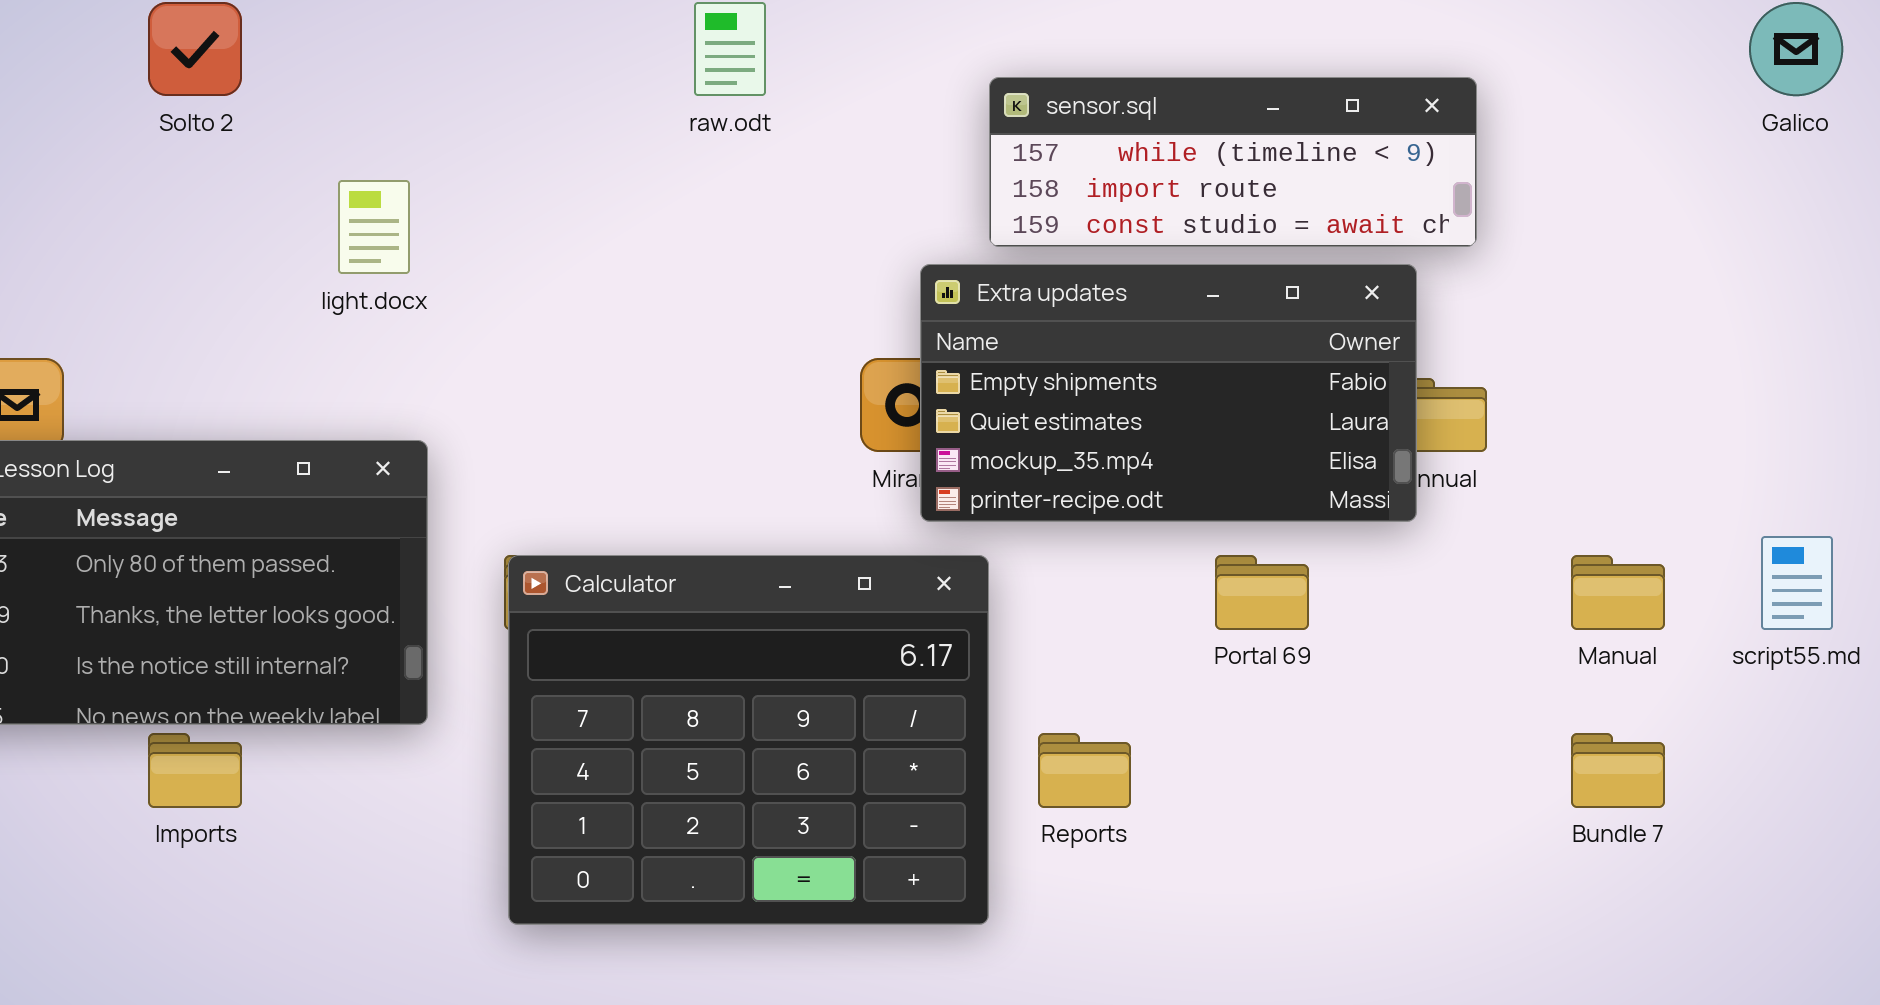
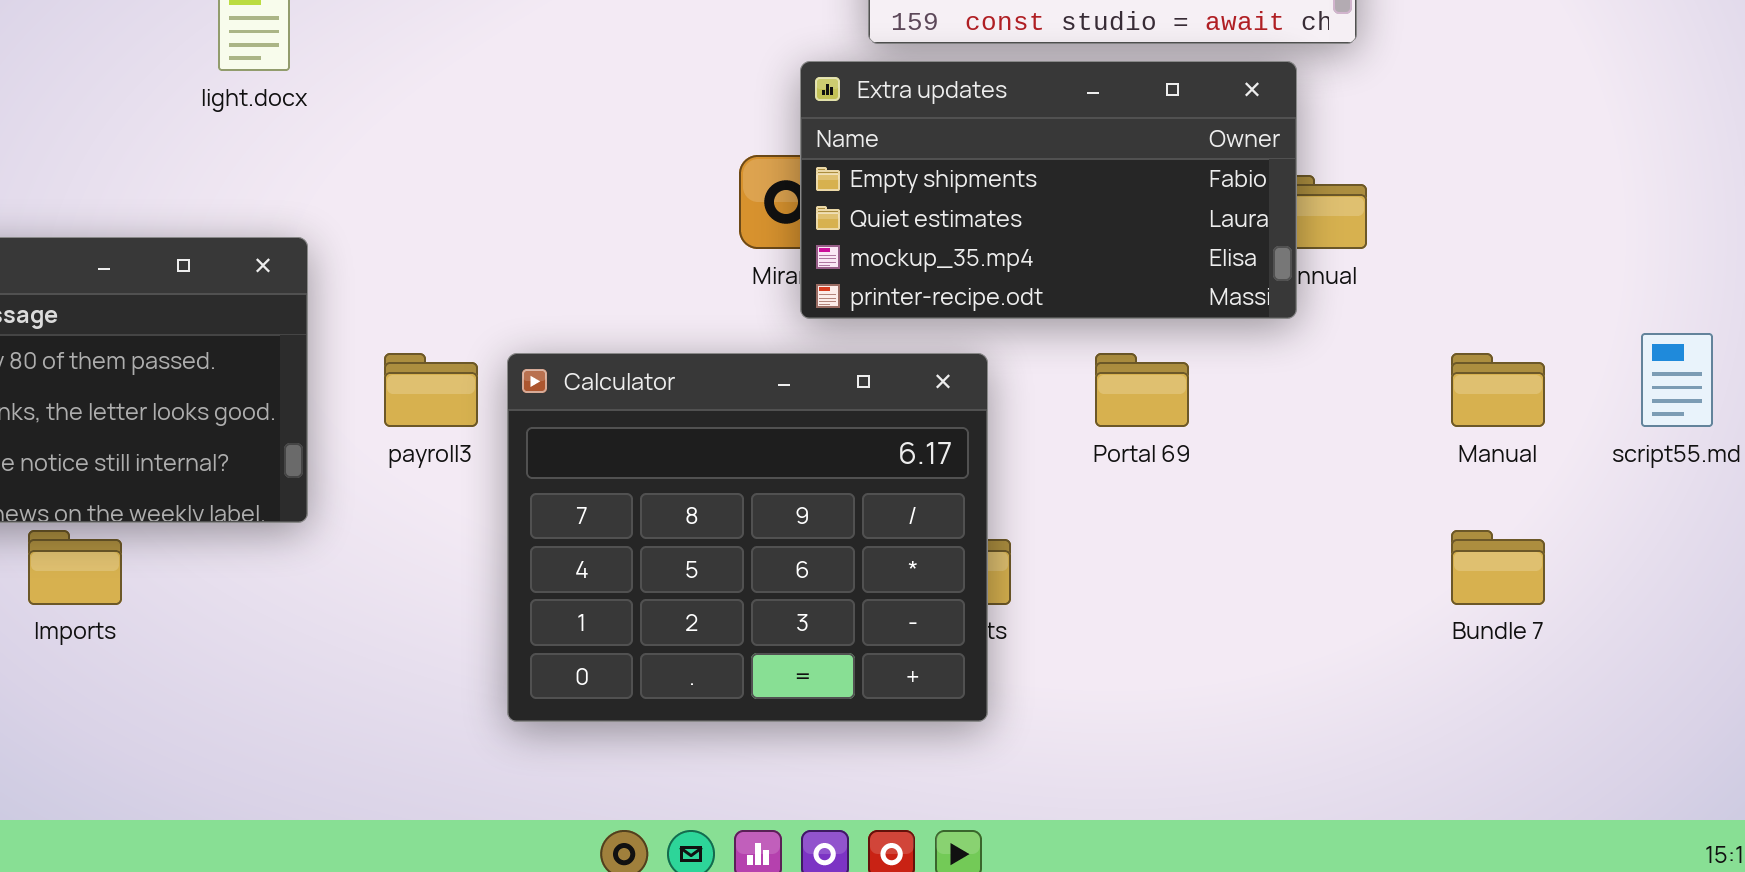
Calculator: [508,555,989,925] -> [507,353,988,722], moved

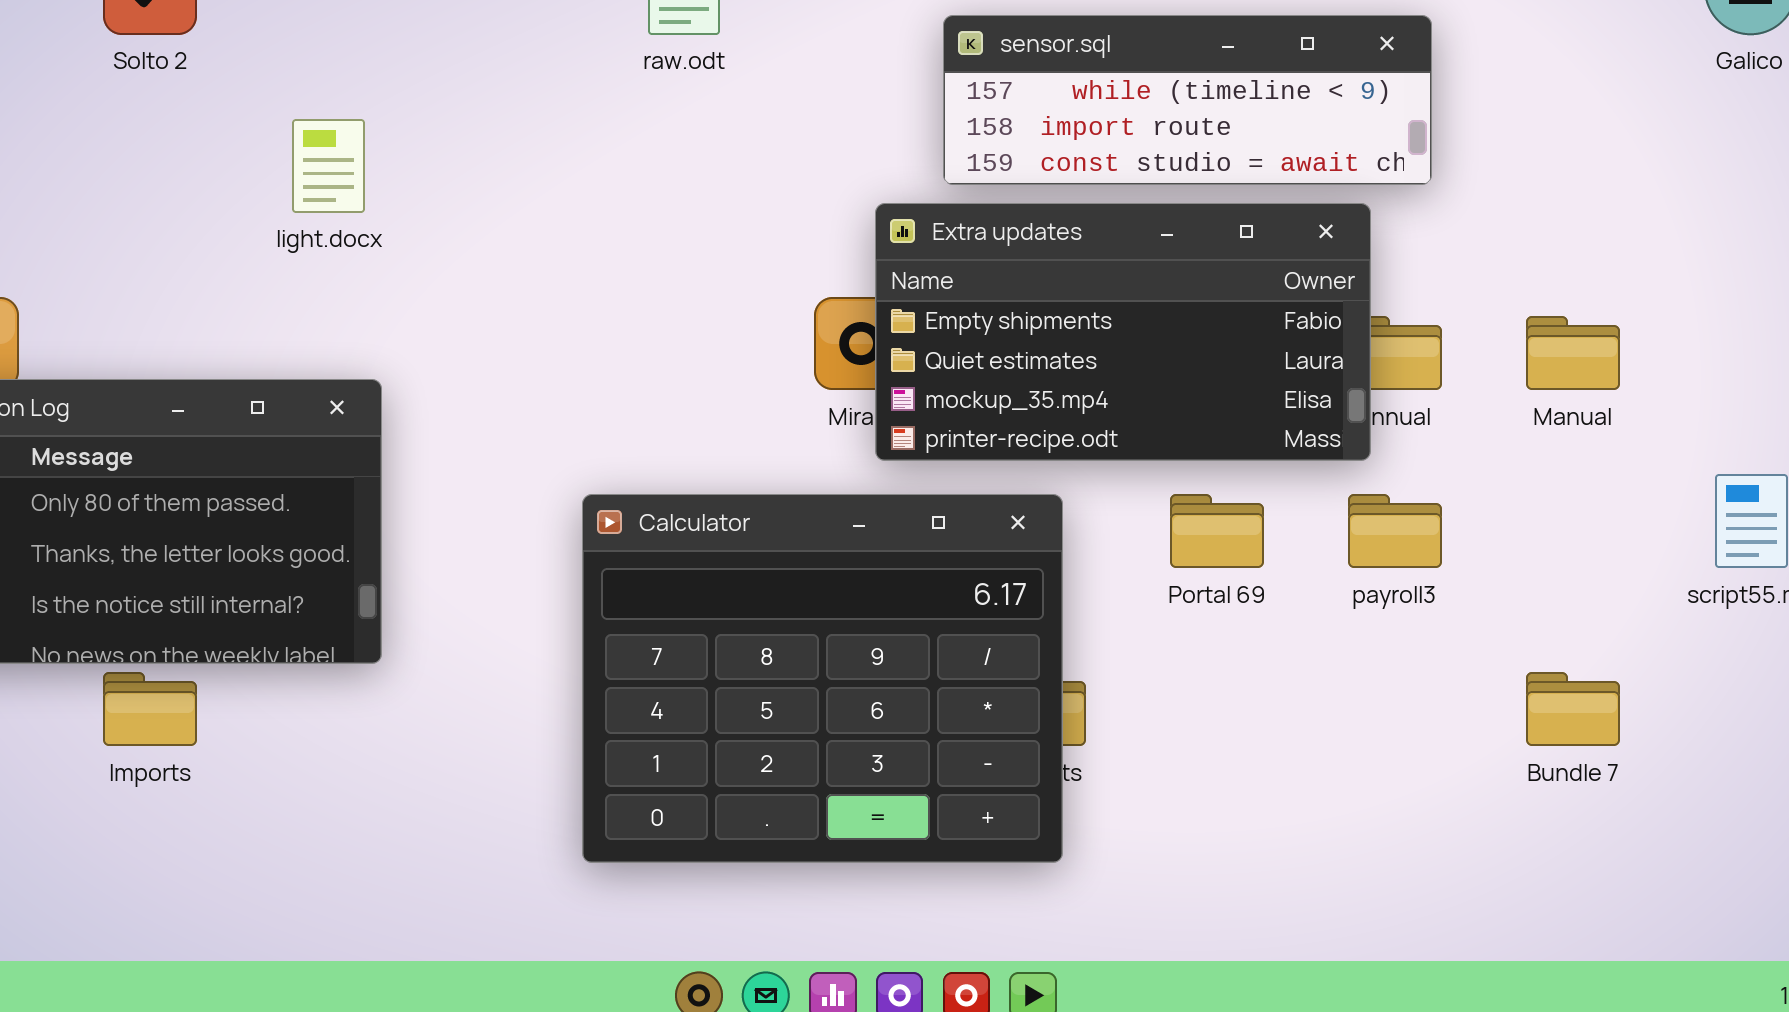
payroll3: [384,353,478,427] -> [1348,494,1442,568], moved
Manual: [1451,353,1545,427] -> [1526,316,1620,390], moved

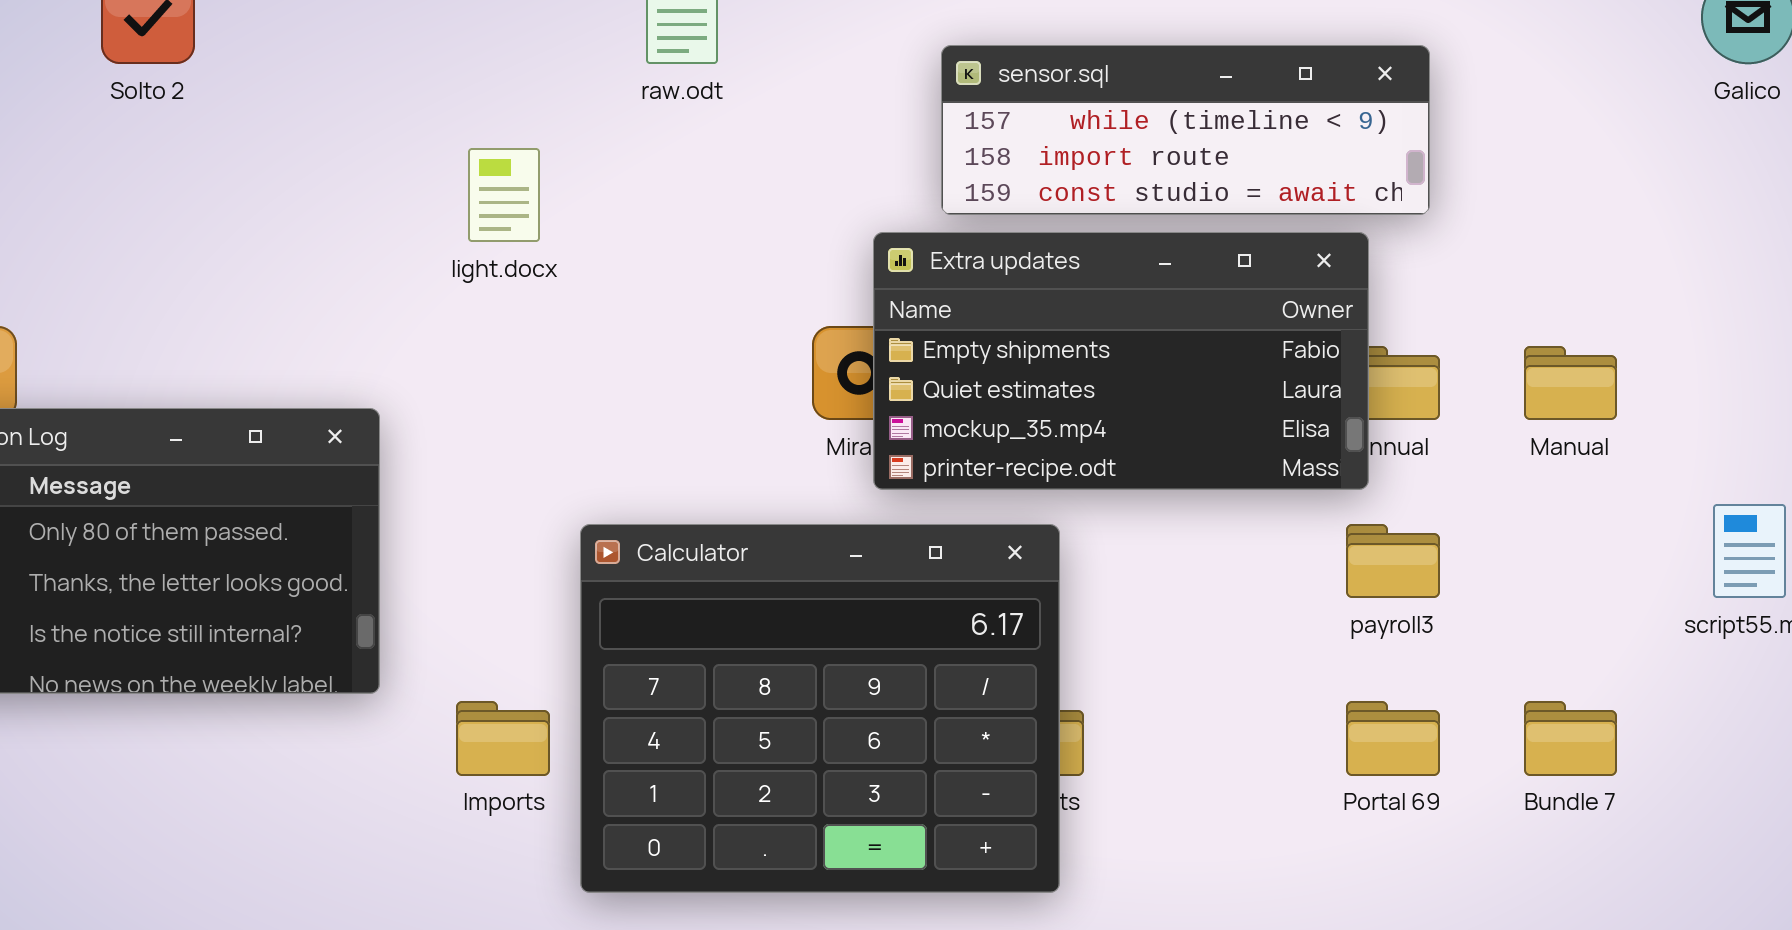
light.docx: [292,119,365,213] -> [468,148,540,242], moved
Portal 69: [1170,494,1264,568] -> [1346,701,1440,776], moved
Imports: [103,672,197,746] -> [456,701,550,776], moved

